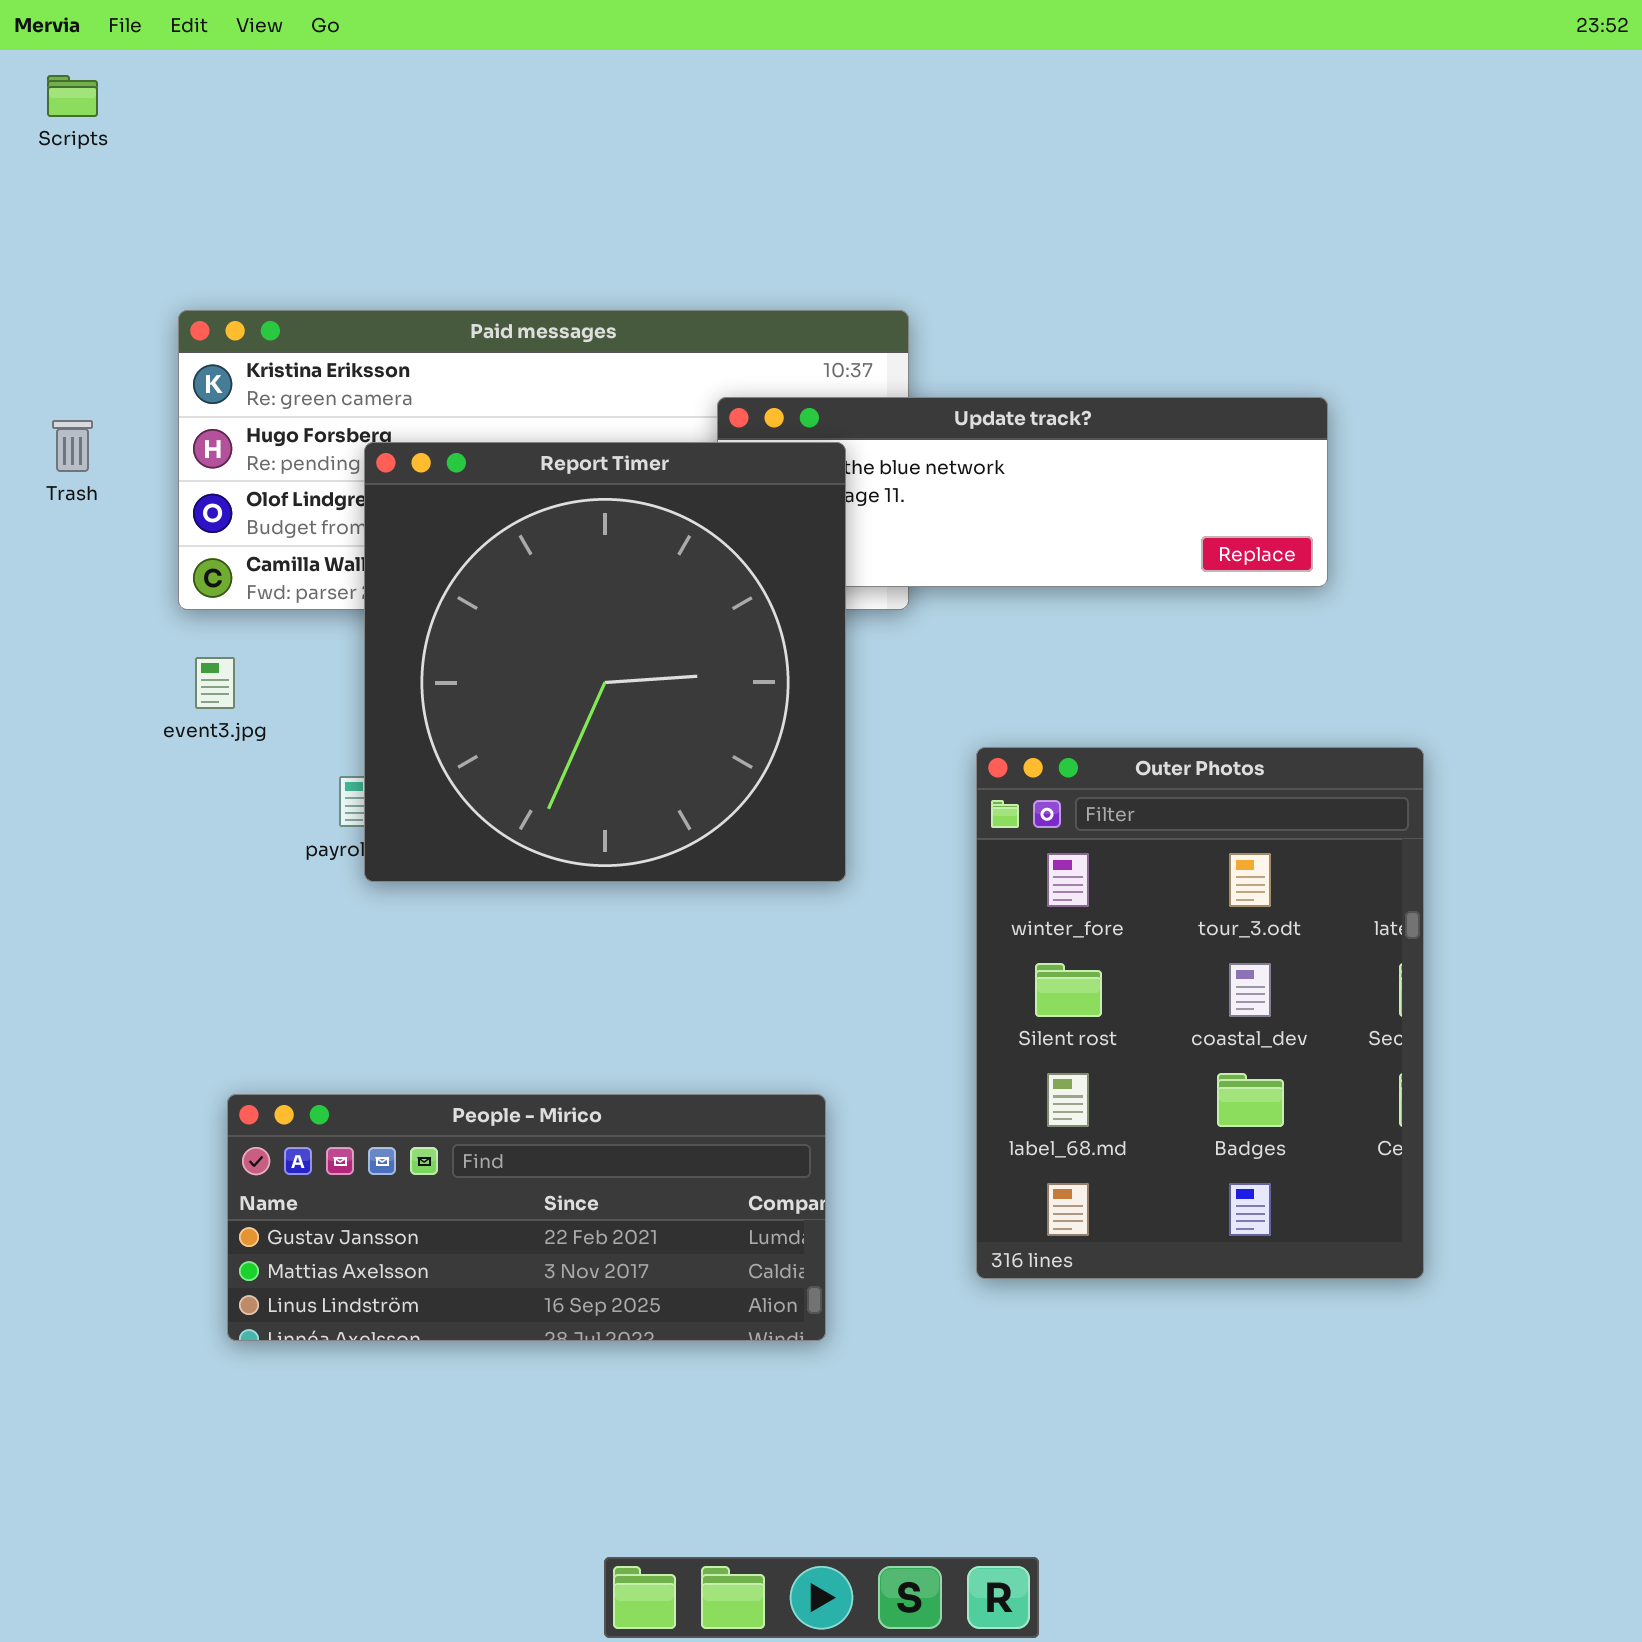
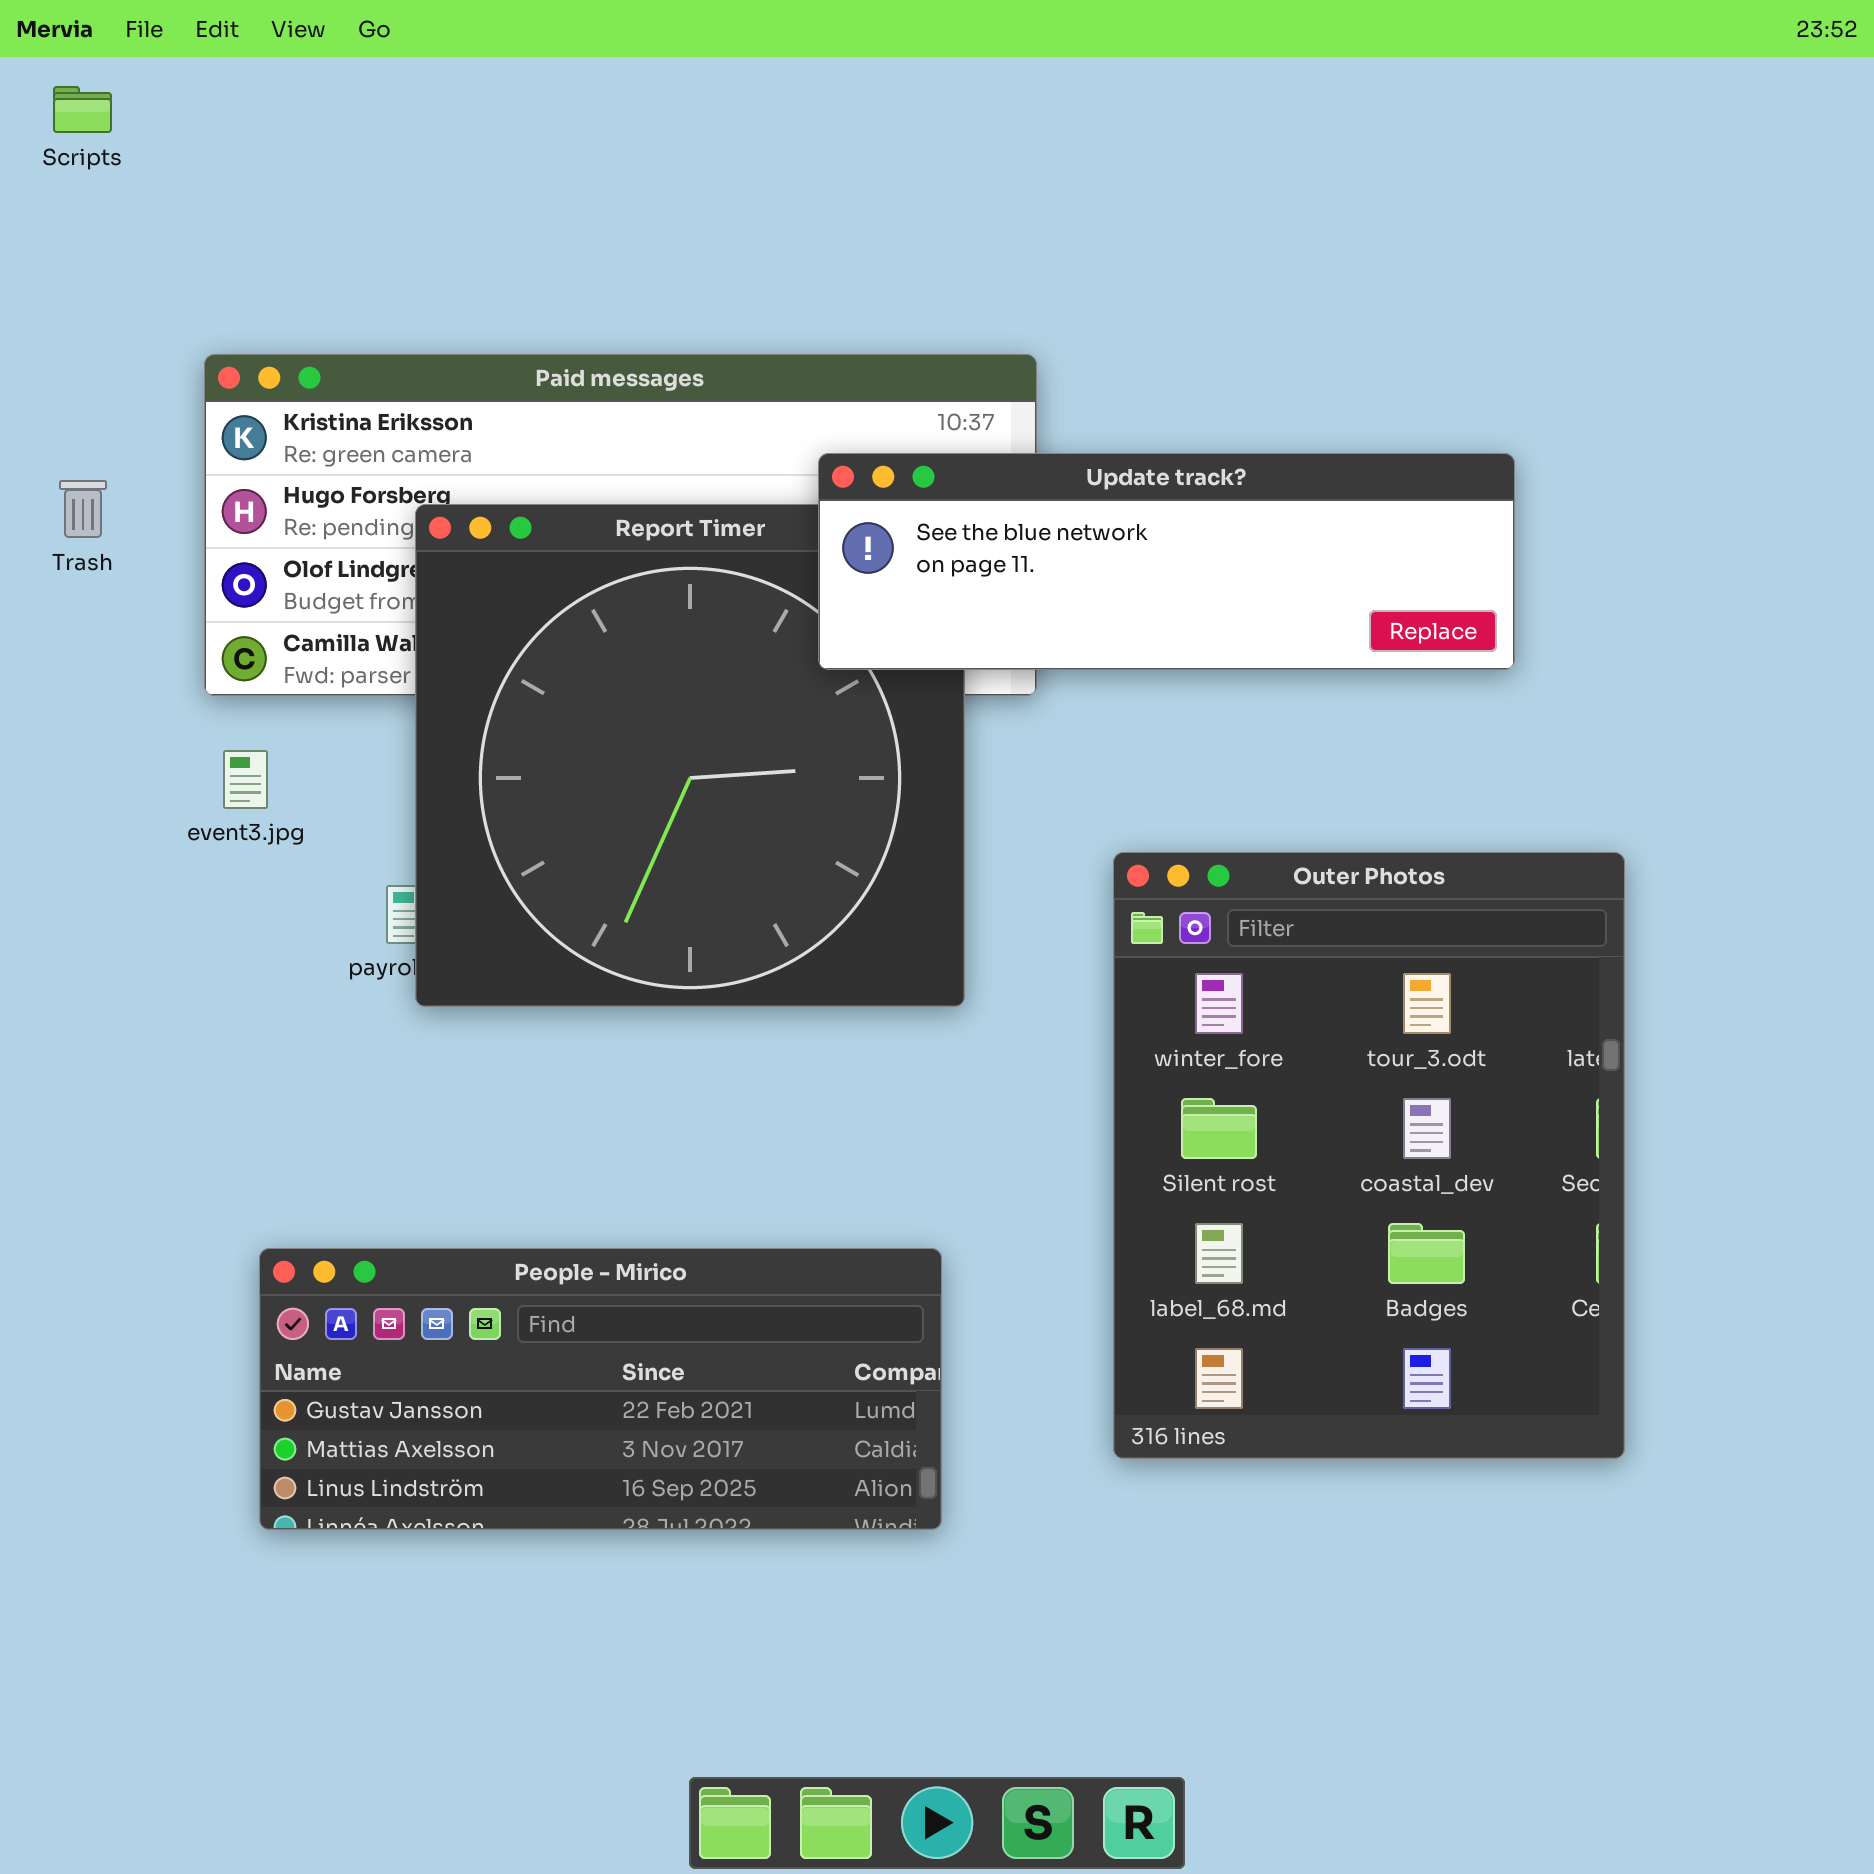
Update track?: [717,397,1328,587] -> [818,453,1515,670], raised

